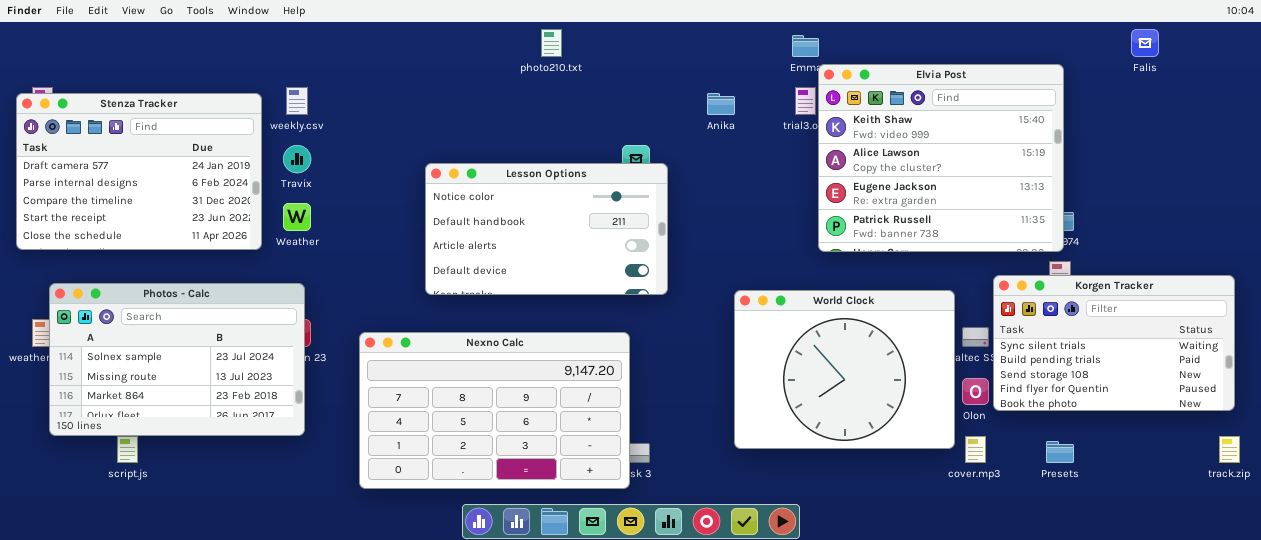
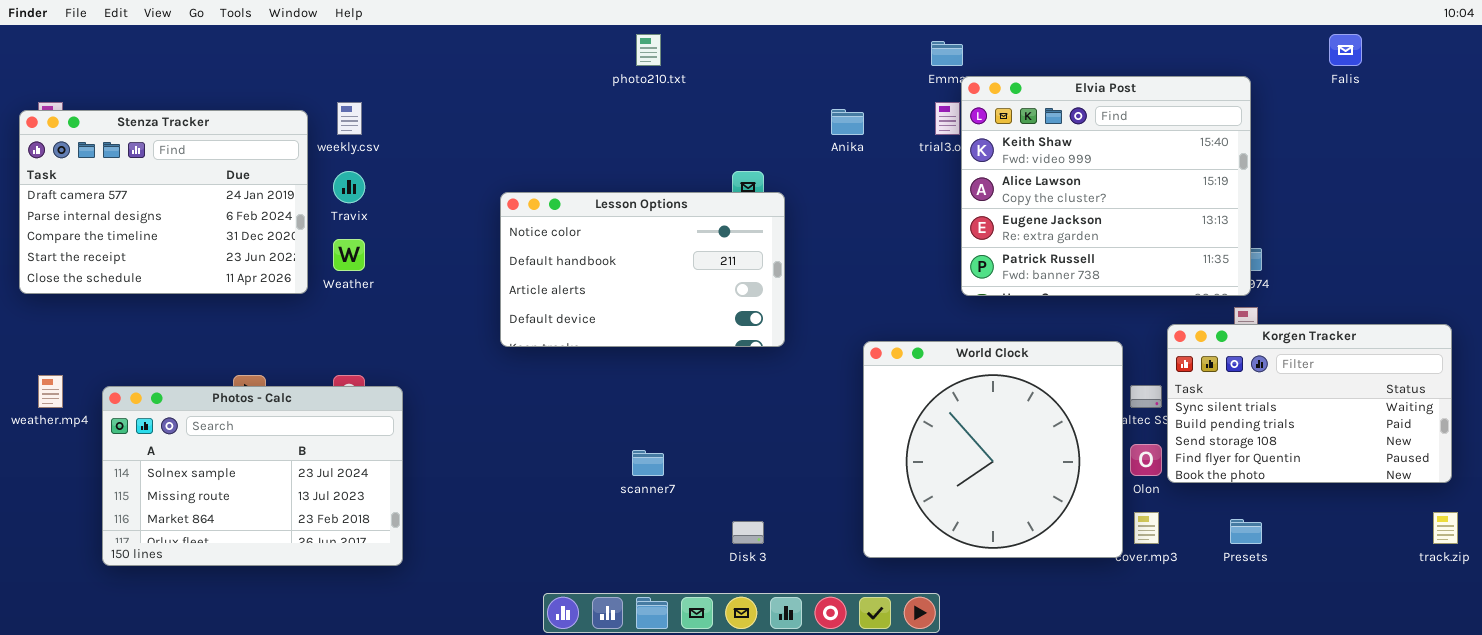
Photos - Calc: [49,283,305,436] -> [102,386,403,566], moved
World Clock: [734,290,955,449] -> [863,341,1123,558], resized
Nexno Calc: [359,332,630,489] -> none, closed

